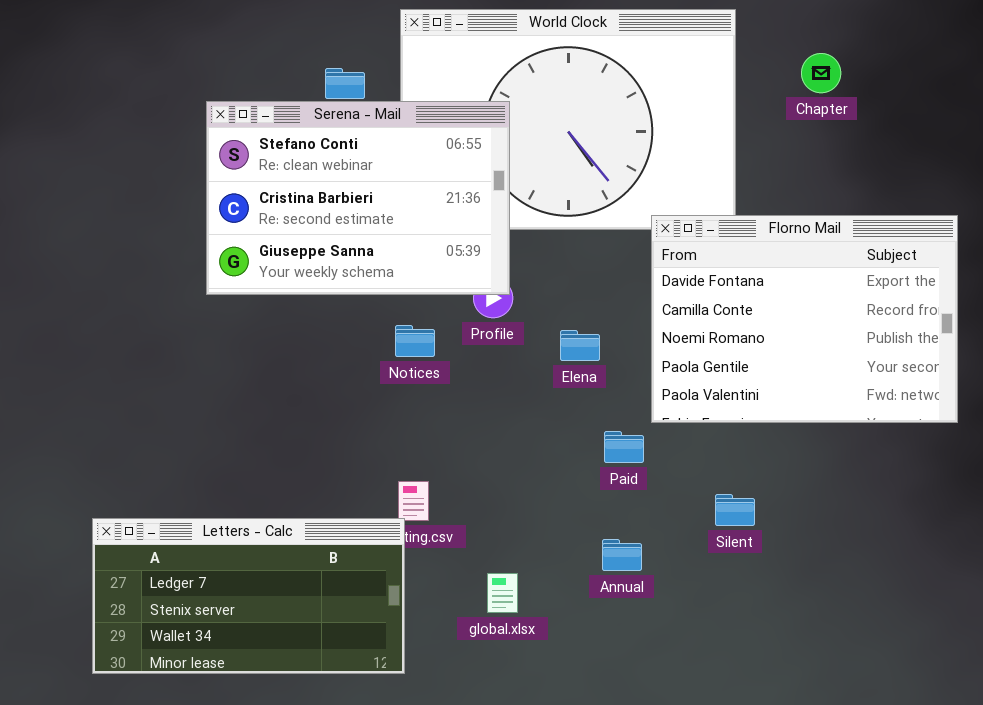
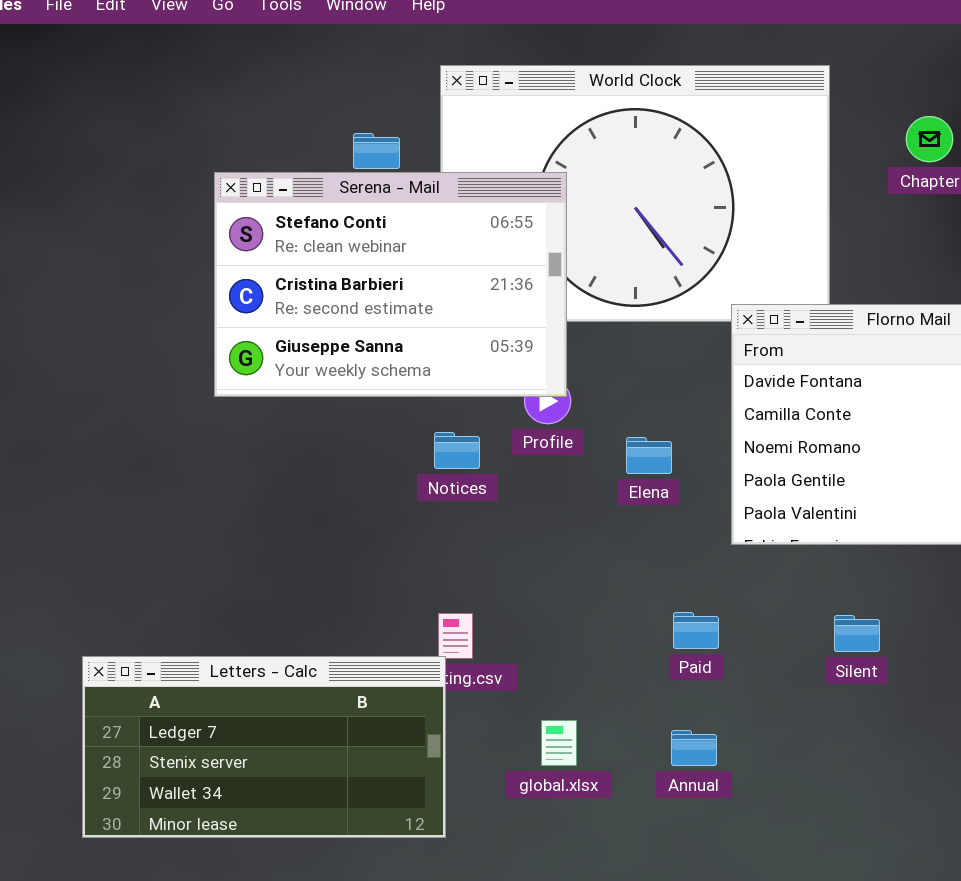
Paid: [604,431,644,463] -> [673,612,719,649], moved
Silent: [715,494,755,526] -> [834,615,880,652], moved
Annual: [602,539,642,571] -> [671,730,717,766], moved

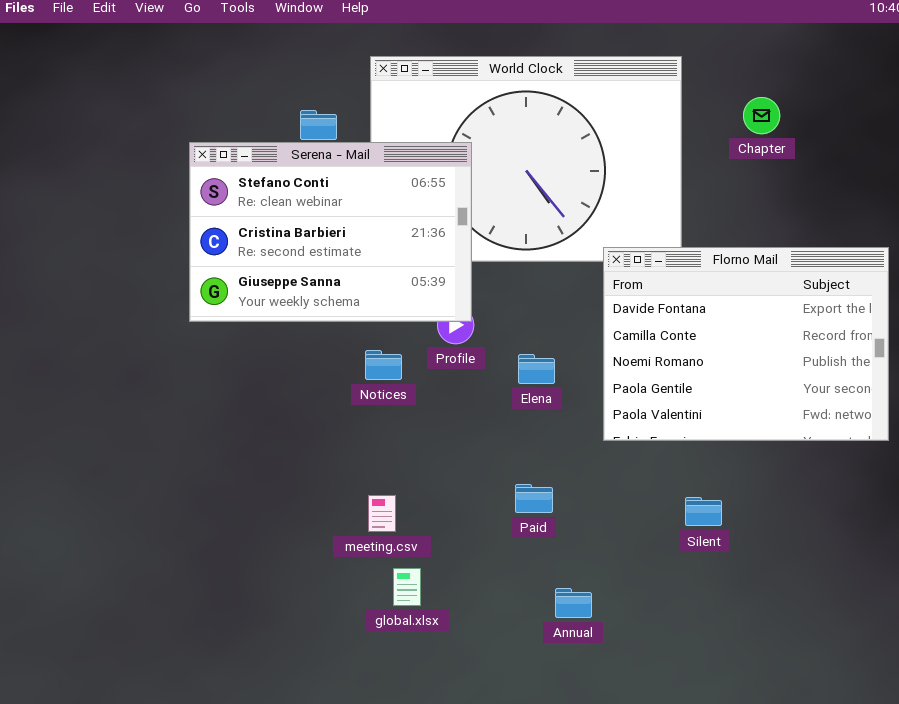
Paid: [673,612,719,649] -> [515,484,553,513], moved
Letters - Calc: [82,656,446,838] -> none, closed
global.xlsx: [541,720,577,766] -> [393,568,421,606], moved

